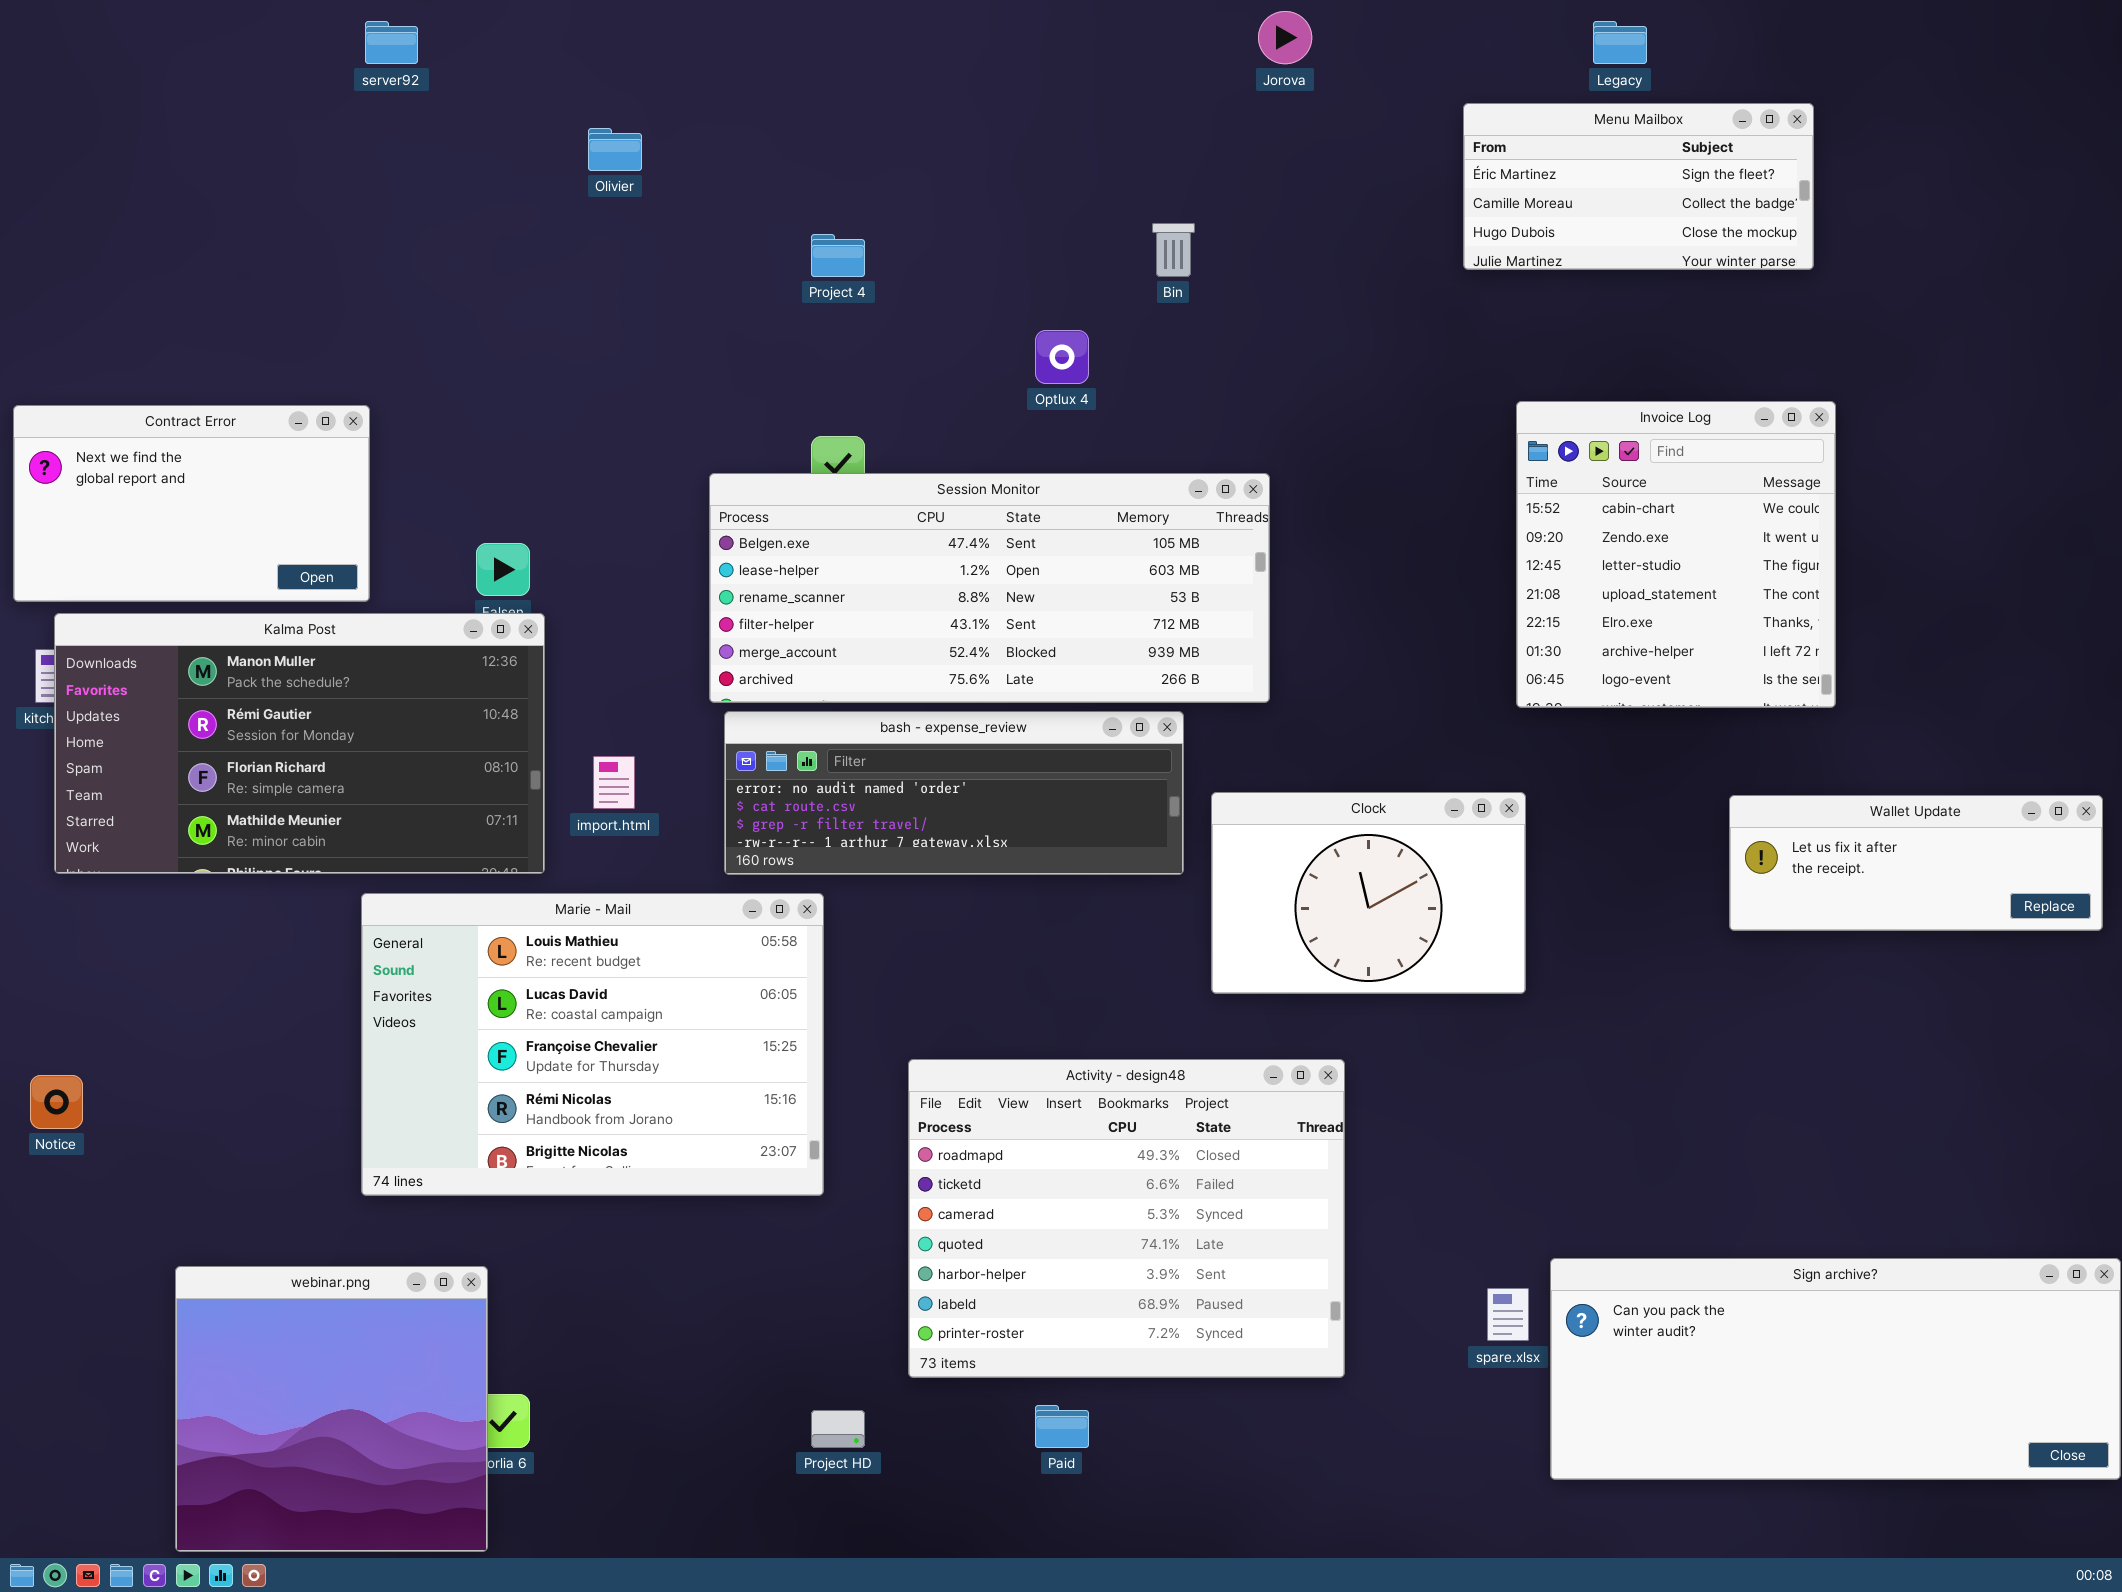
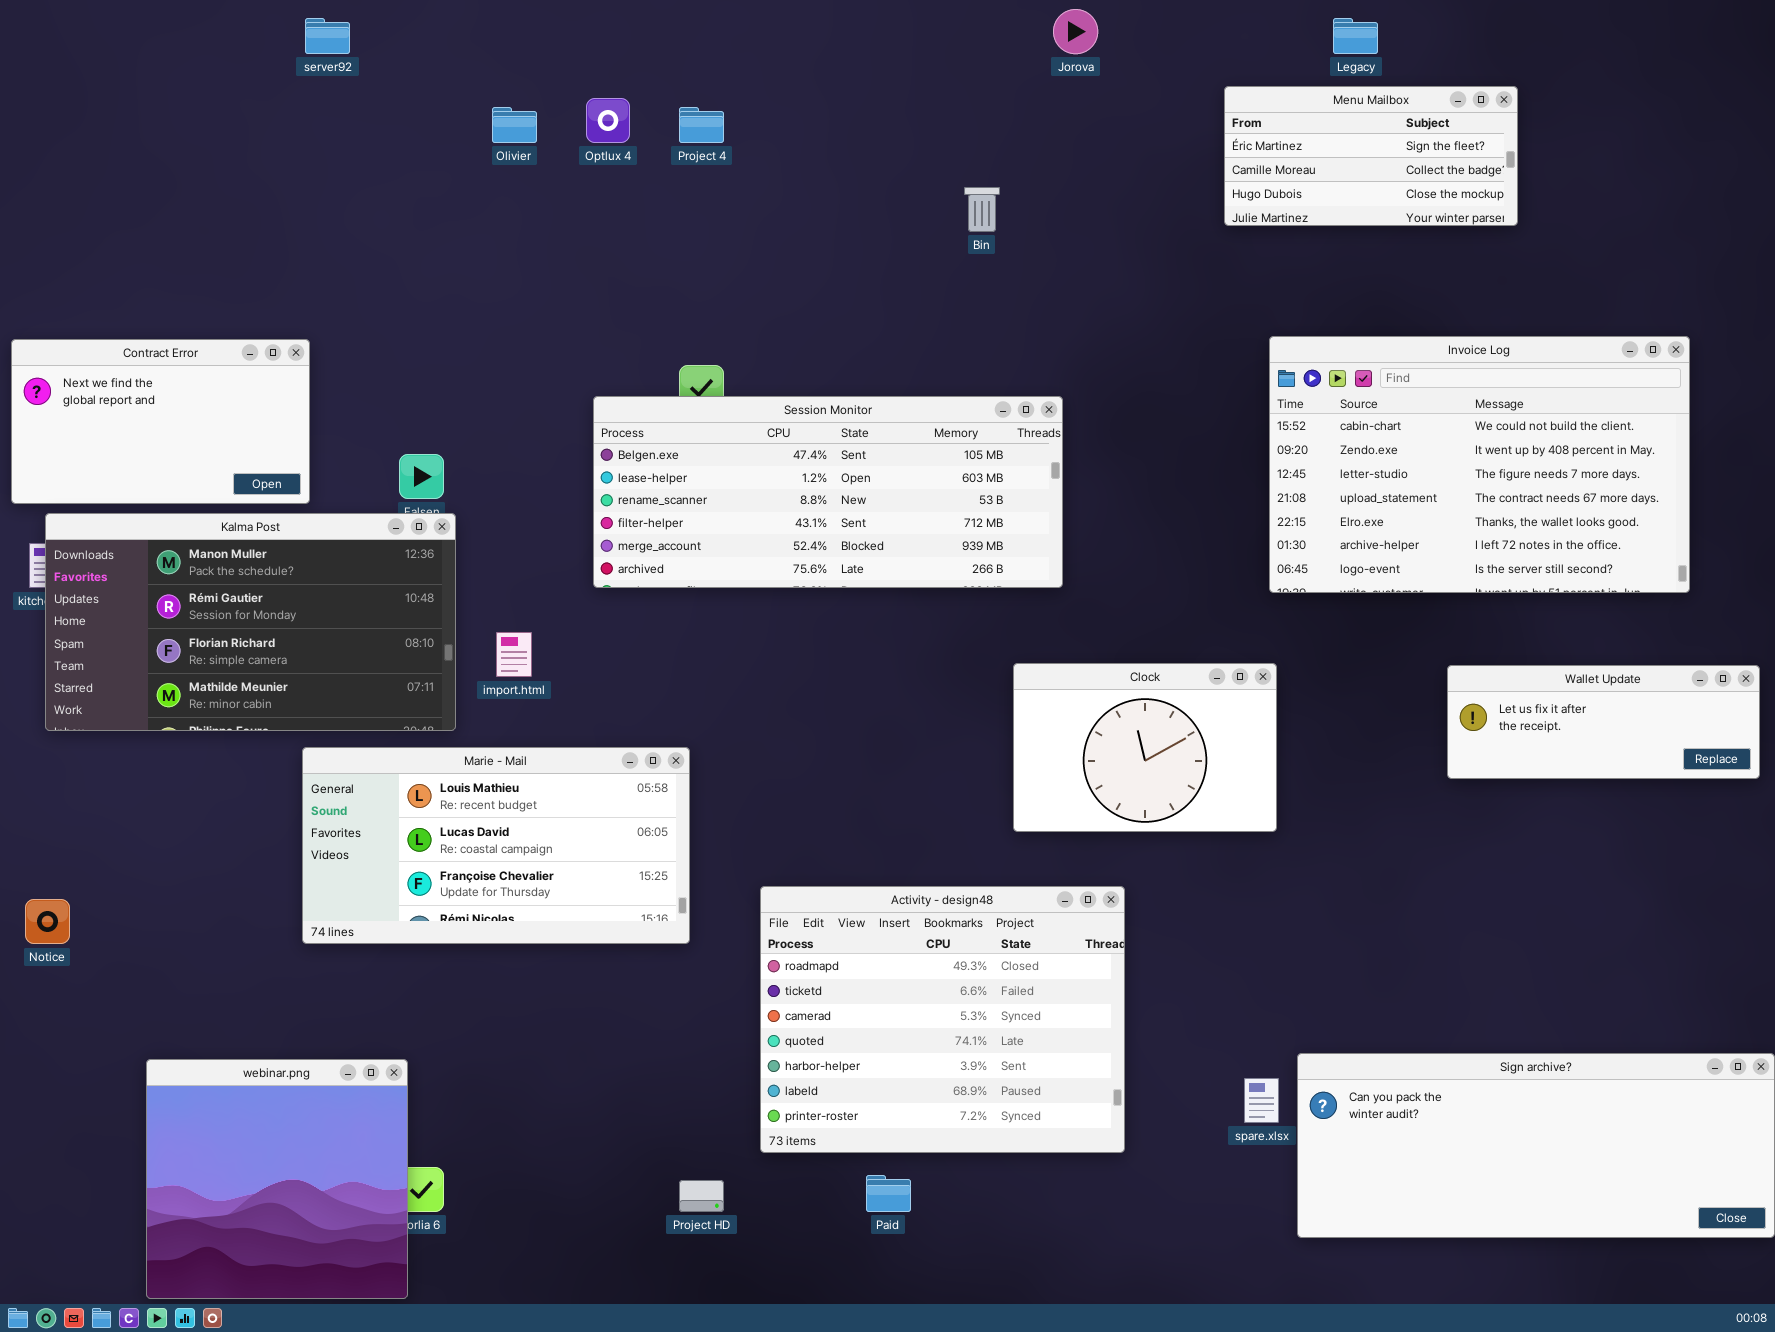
Project 4: [811,234,865,277] -> [679,107,724,143], moved
Optlux 4: [1035,330,1089,384] -> [586,98,630,143], moved
Invoice Log: [1516,401,1836,708] -> [1269,336,1690,593], resized
bash - expense_review: [724,711,1184,875] -> none, closed
Marie - Mail: [361,893,824,1196] -> [302,747,690,944], resized

